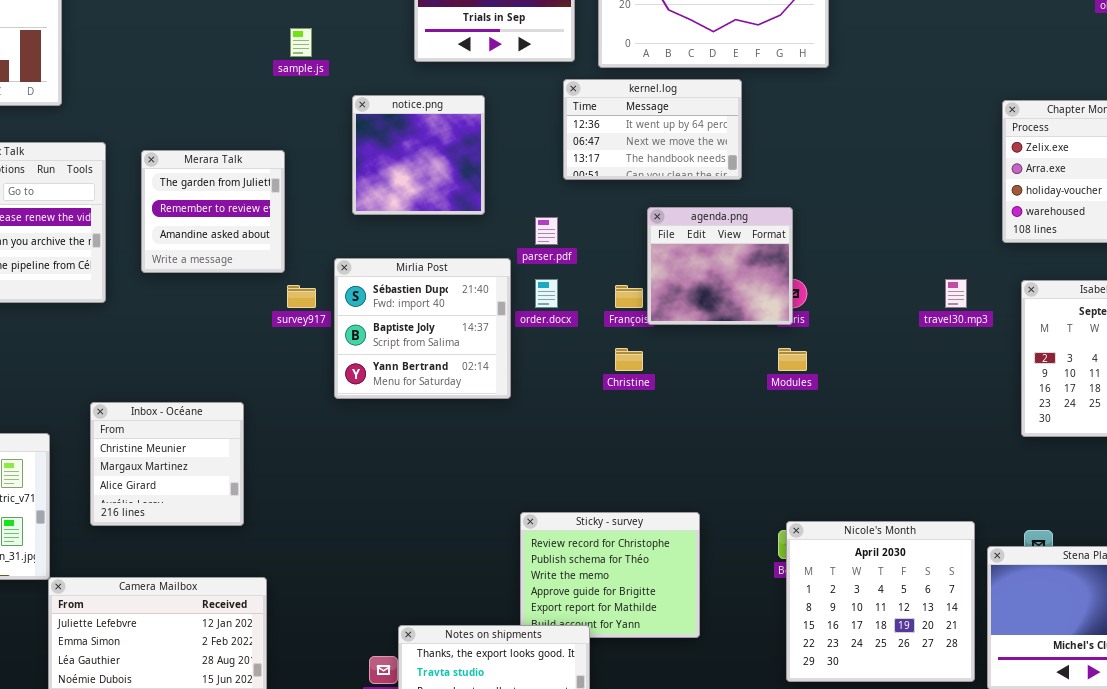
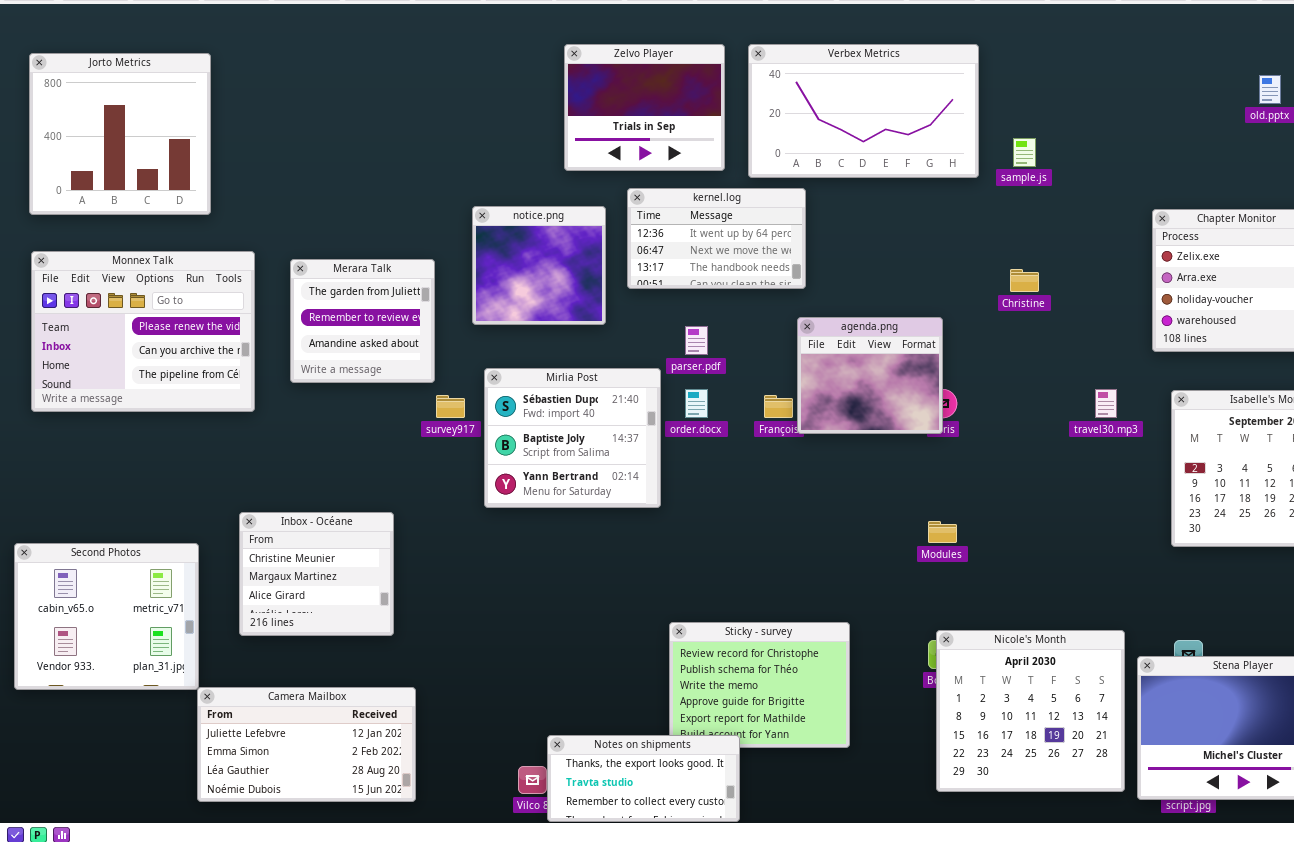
sample.js: [290,28,312,57] -> [1013,138,1036,167], moved
kernel.log: [563,79,742,180] -> [627,188,806,289], moved
notice.png: [352,95,485,215] -> [472,206,606,325], moved
Christine: [615,348,643,371] -> [1010,269,1039,292], moved
Modules: [778,348,807,371] -> [928,521,957,543], moved

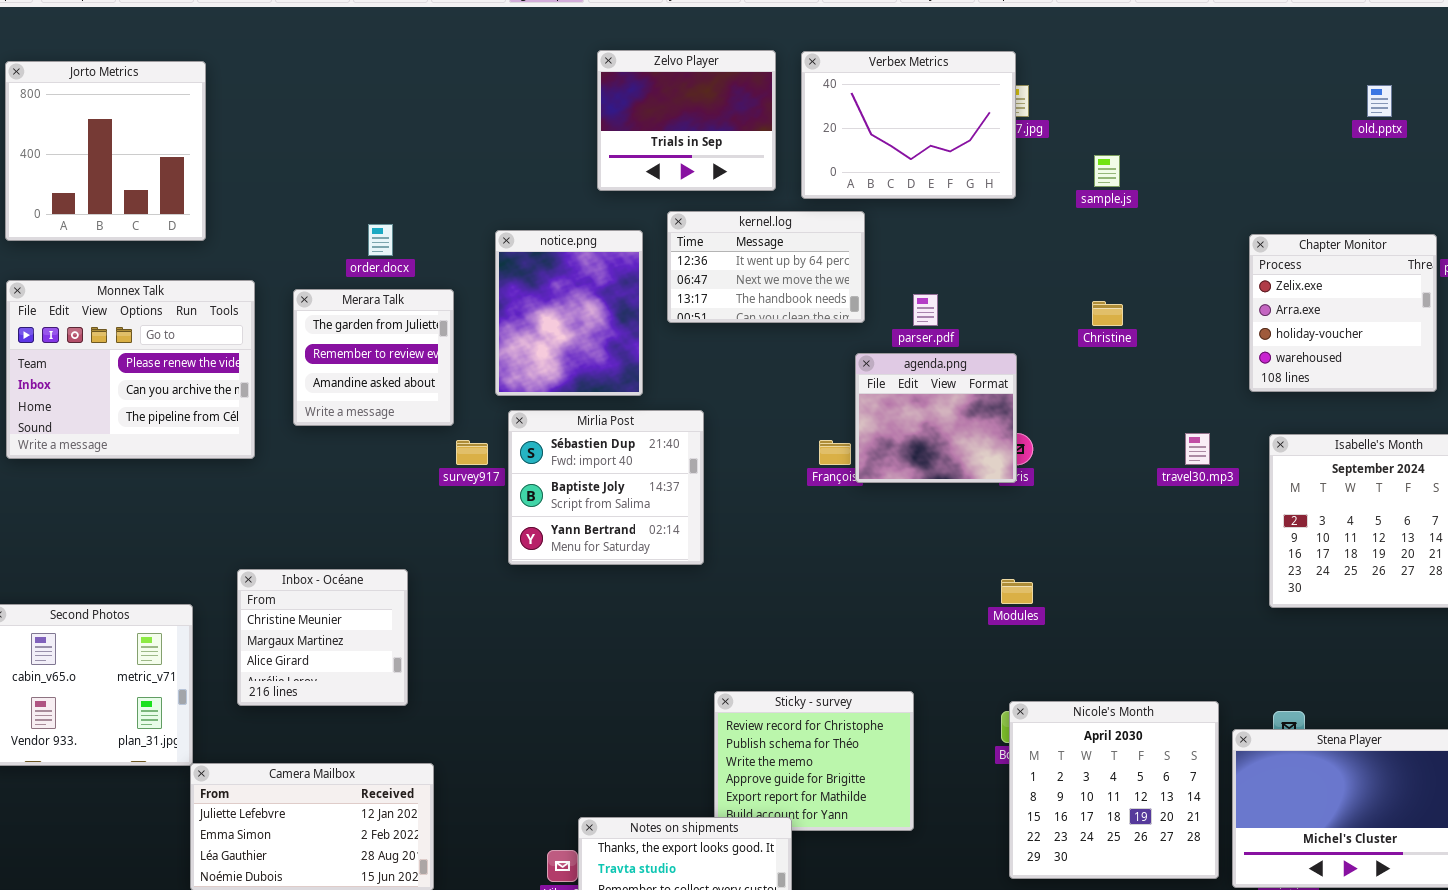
Verbex Metrics: [748,44,979,178] -> [801,51,1016,199], resized
notice.png: [472,206,606,325] -> [495,230,643,396], resized
parser.pdf: [685,326,708,355] -> [913,294,938,326], moved
order.docx: [685,389,708,418] -> [368,224,393,256], moved

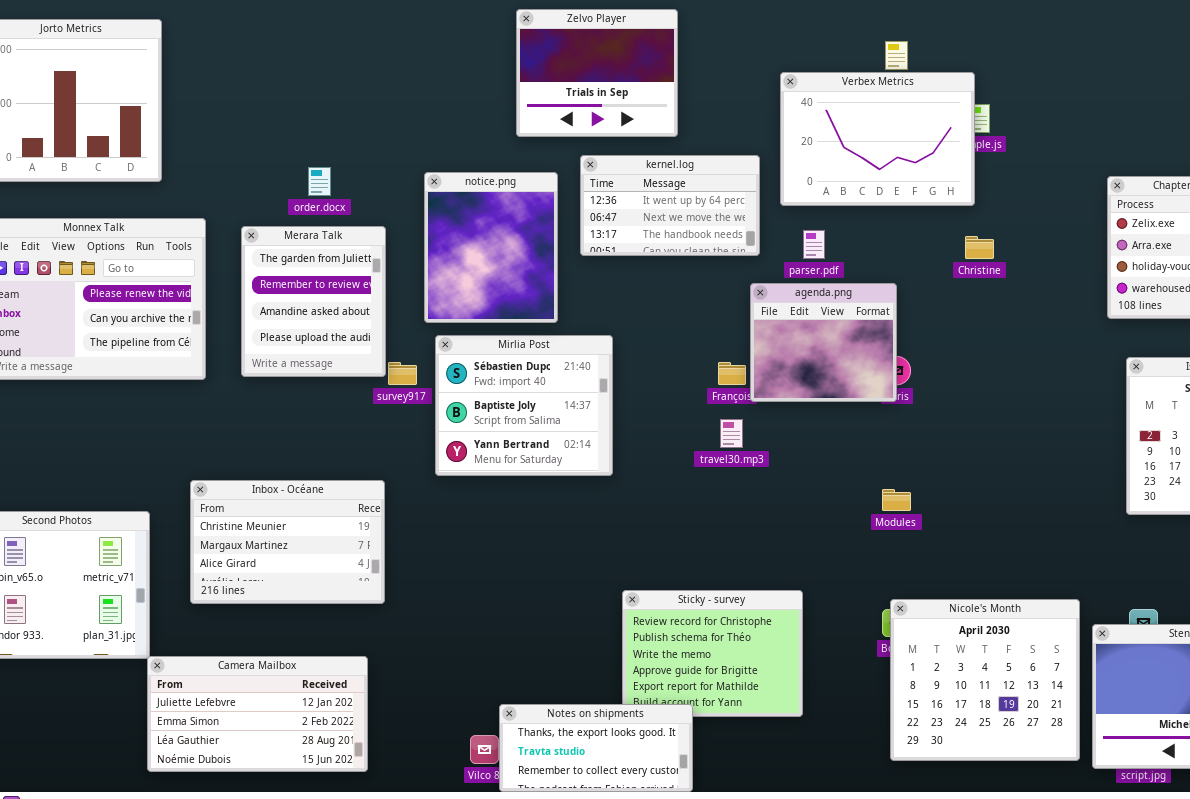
Verbex Metrics: [801,51,1016,199] -> [780,72,975,206], moved
Merara Talk: [293,289,454,426] -> [241,226,386,377], resized
travel30.mp3: [1185,433,1210,465] -> [720,419,743,448], moved
Inbox - Océane: [237,569,408,706] -> [190,480,385,604], resized

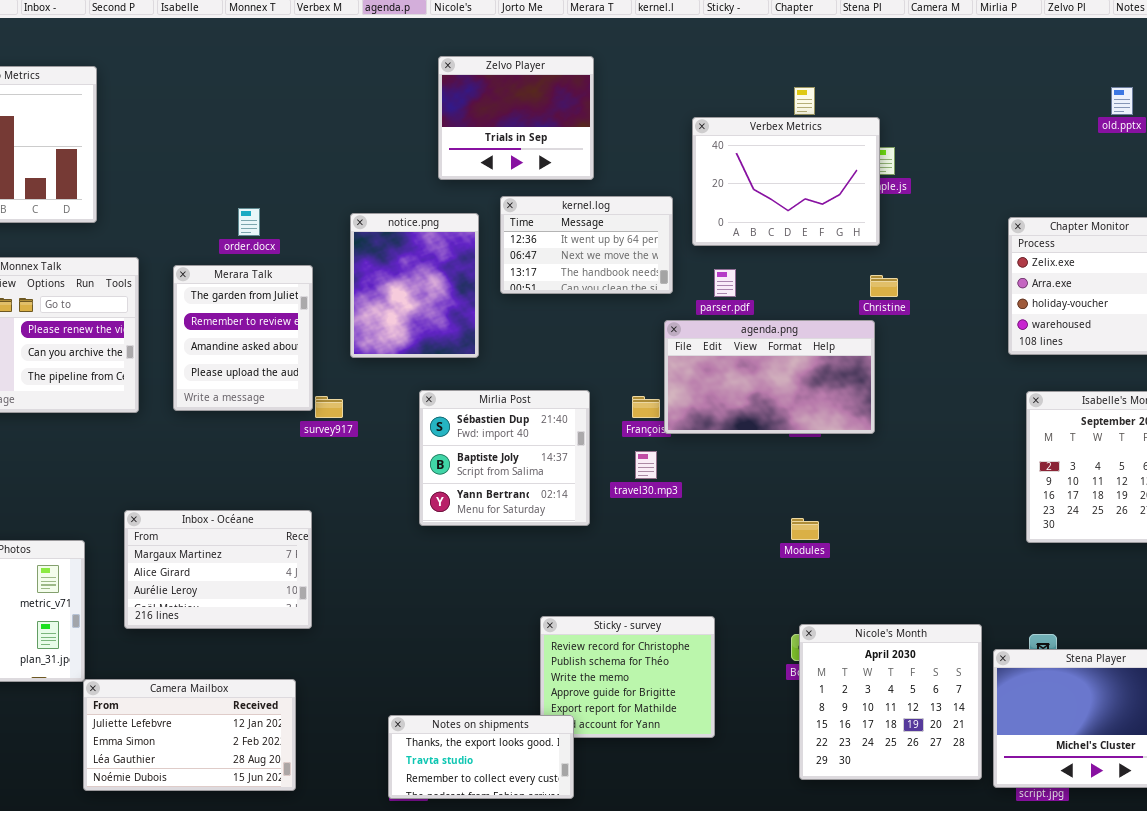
agenda.png: [750,283,897,402] -> [664,320,875,434], resized
Mirlia Post: [435,335,613,476] -> [419,390,590,526], moved
Inbox - Océane: [190,480,385,604] -> [124,510,312,629], scrolled down 1 row
Notes on shipments: [499,704,693,792] -> [388,715,574,799], moved

